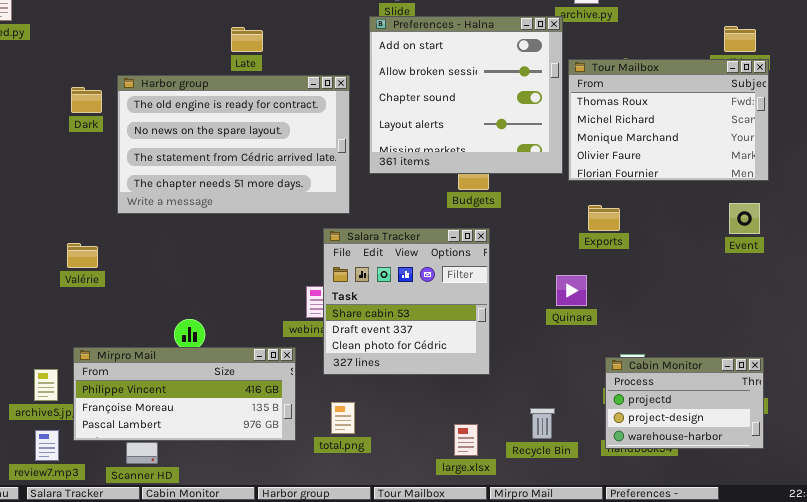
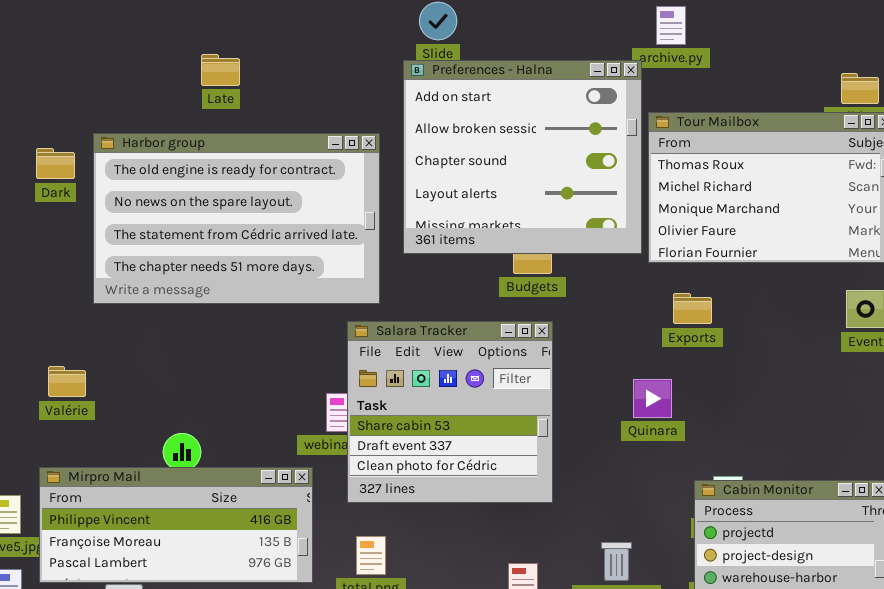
Late: [231,27,263,52] -> [201,54,240,86], moved
Valérie: [67,243,98,268] -> [48,366,86,397], moved

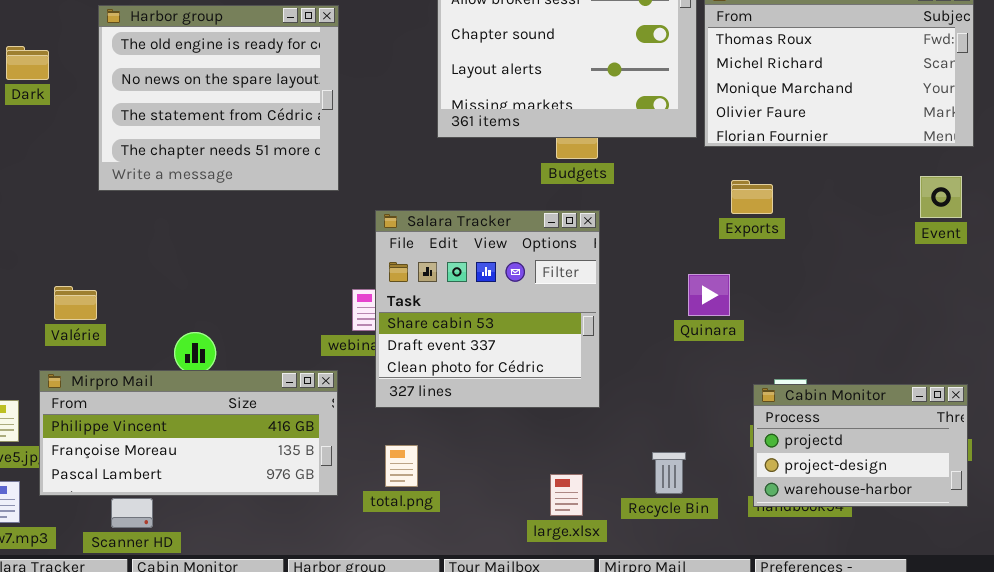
Harbor group: [93,133,380,304] -> [98,5,339,191], resized
Dark: [36,148,75,179] -> [6,46,49,80], moved
Valérie: [48,366,86,397] -> [54,286,97,320], moved

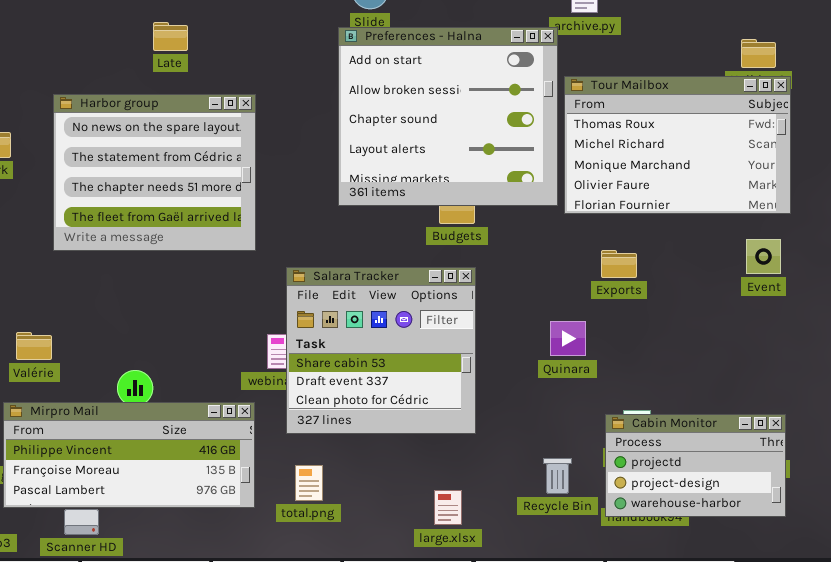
Harbor group: [98,5,339,191] -> [53,94,256,251], scrolled down 1 row
Exports: [731,180,773,214] -> [601,250,637,278], moved
Recycle Bin: [652,452,686,494] -> [543,458,572,494], moved

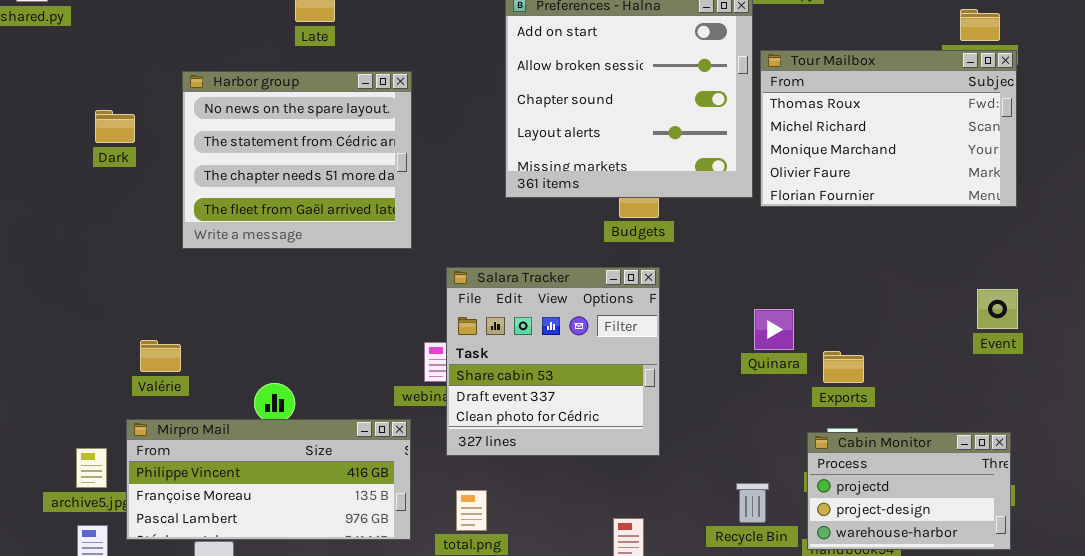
Event: [746,239,781,274] -> [977,289,1018,329], moved
Exports: [601,250,637,278] -> [823,351,864,383], moved
Quinara: [550,321,586,356] -> [754,309,794,350], moved

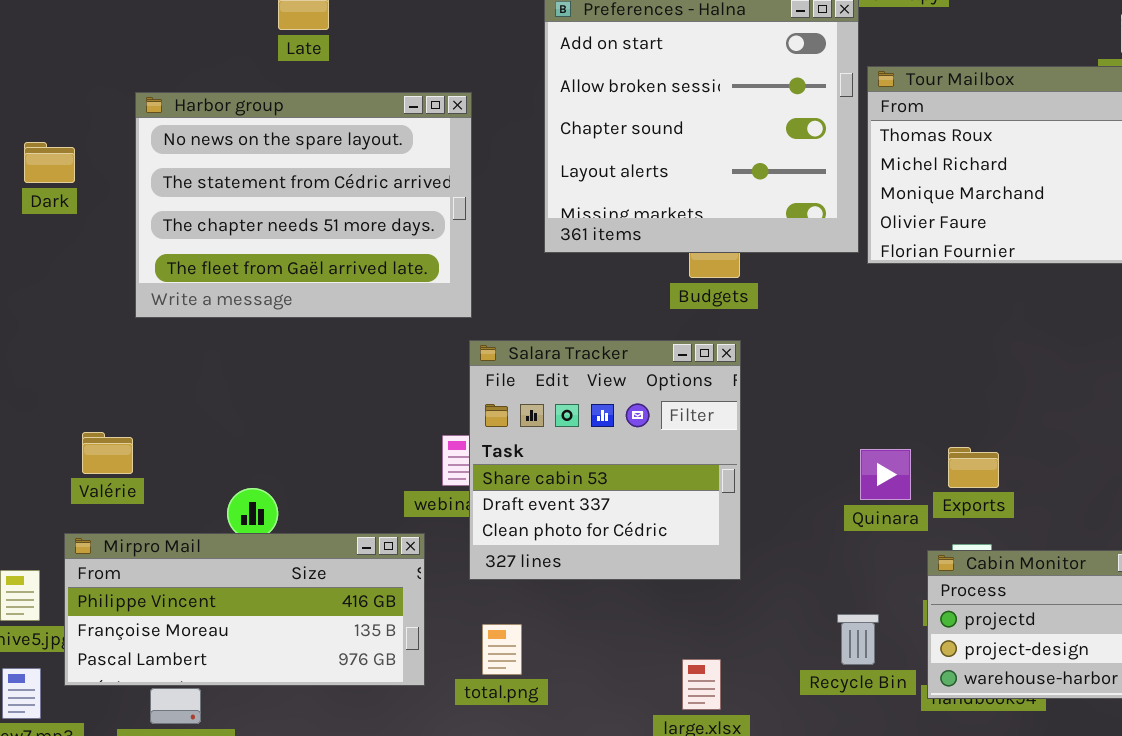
Harbor group: [182,71,412,249] -> [135,92,472,318], resized
Quinara: [754,309,794,350] -> [860,449,911,500], moved

